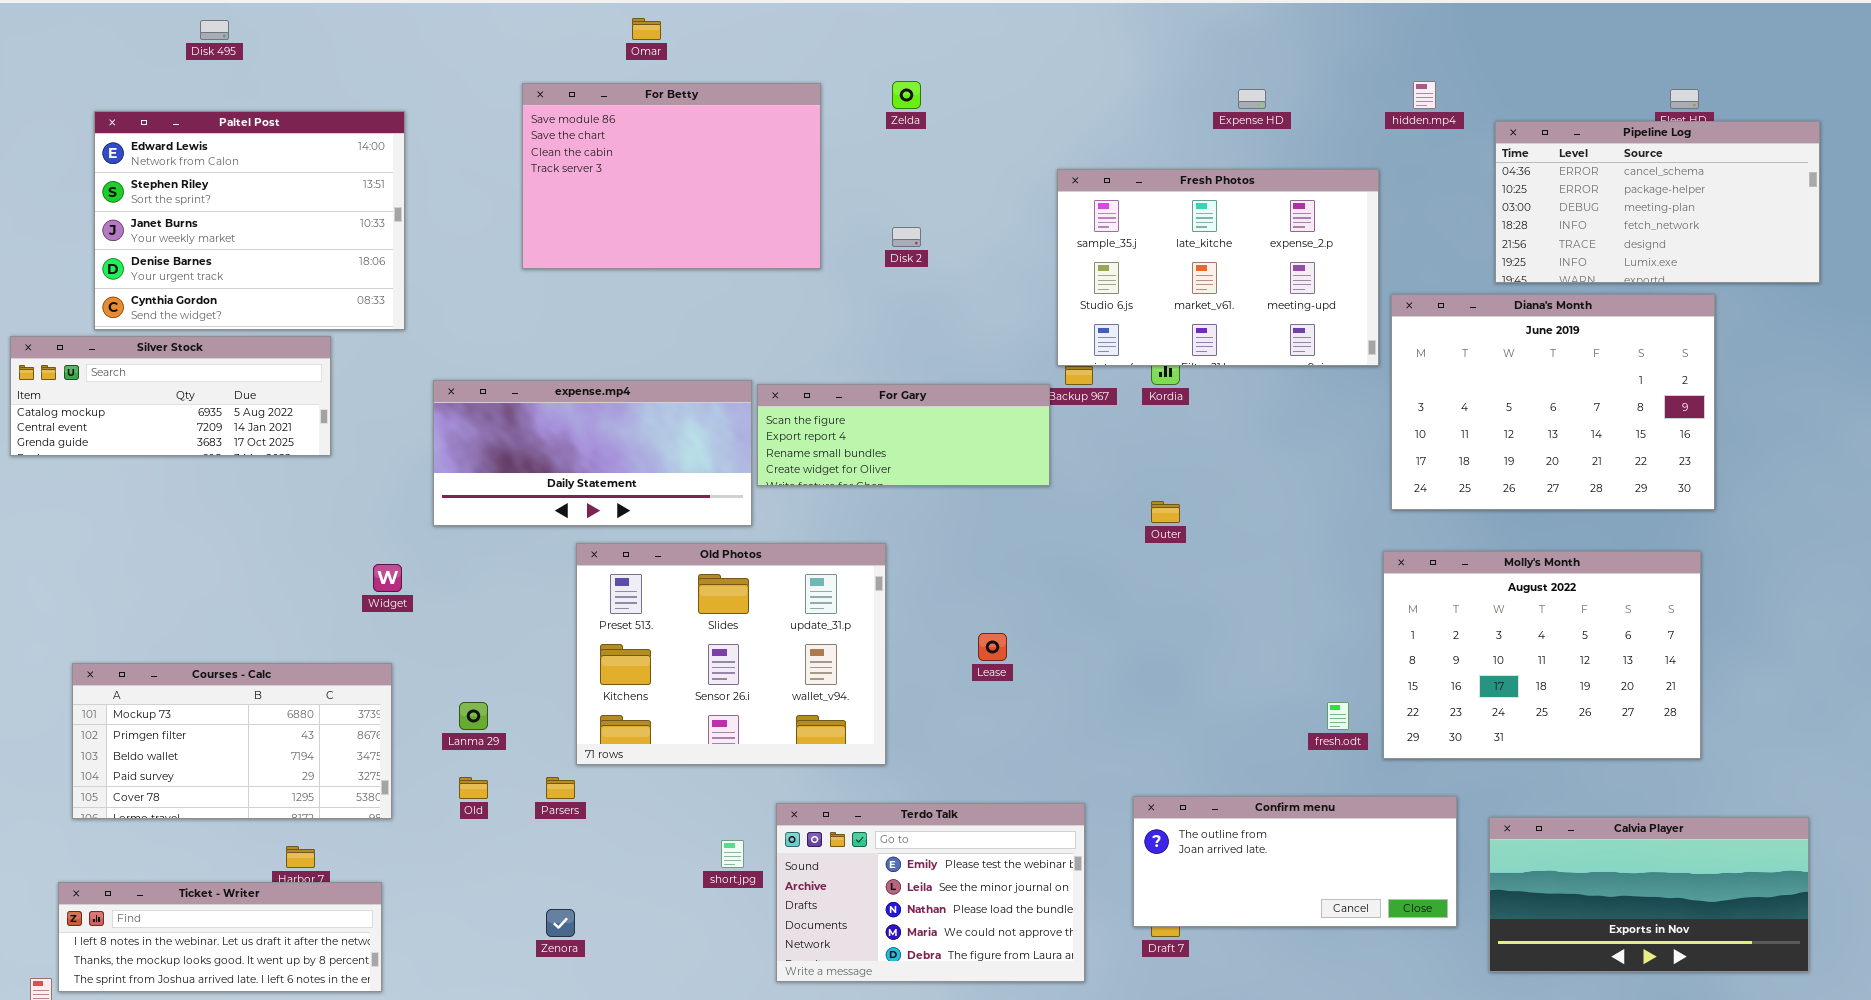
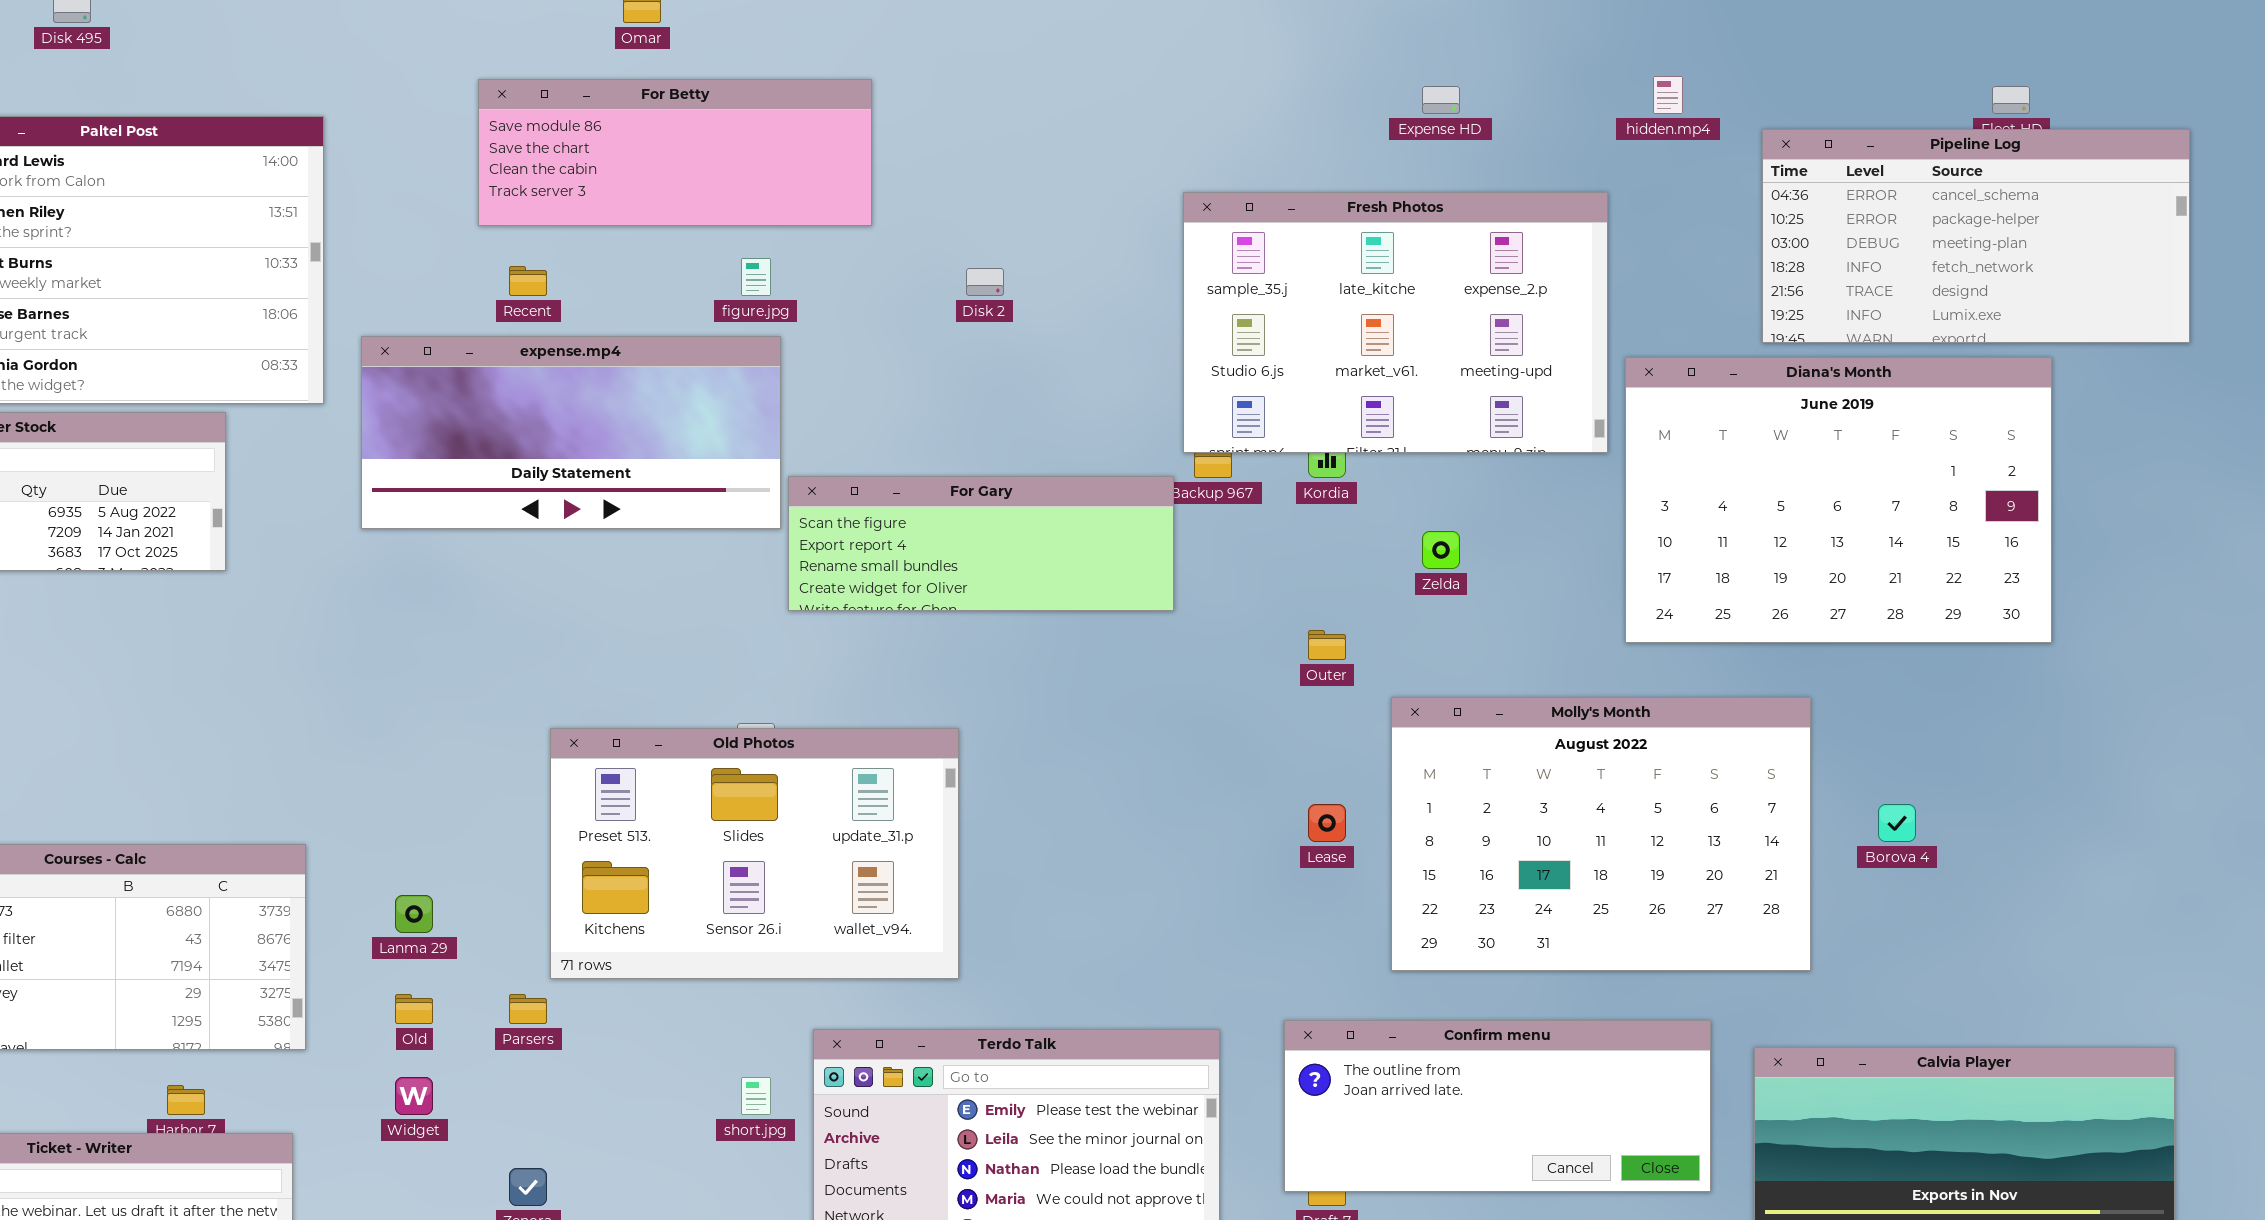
Zelda: [892,81,921,109] -> [1422,531,1460,569], moved
For Betty: [522,83,821,269] -> [478,79,872,226], resized
expense.mp4: [433,380,752,526] -> [361,336,781,529], moved
Old Photos: [576,543,886,765] -> [550,728,959,979], resized
Molly's Month: [1383,551,1701,759] -> [1391,697,1811,971], moved
Widget: [373,564,402,592] -> [395,1077,433,1115], moved
Lease: [978,633,1007,661] -> [1308,804,1346,842], moved

